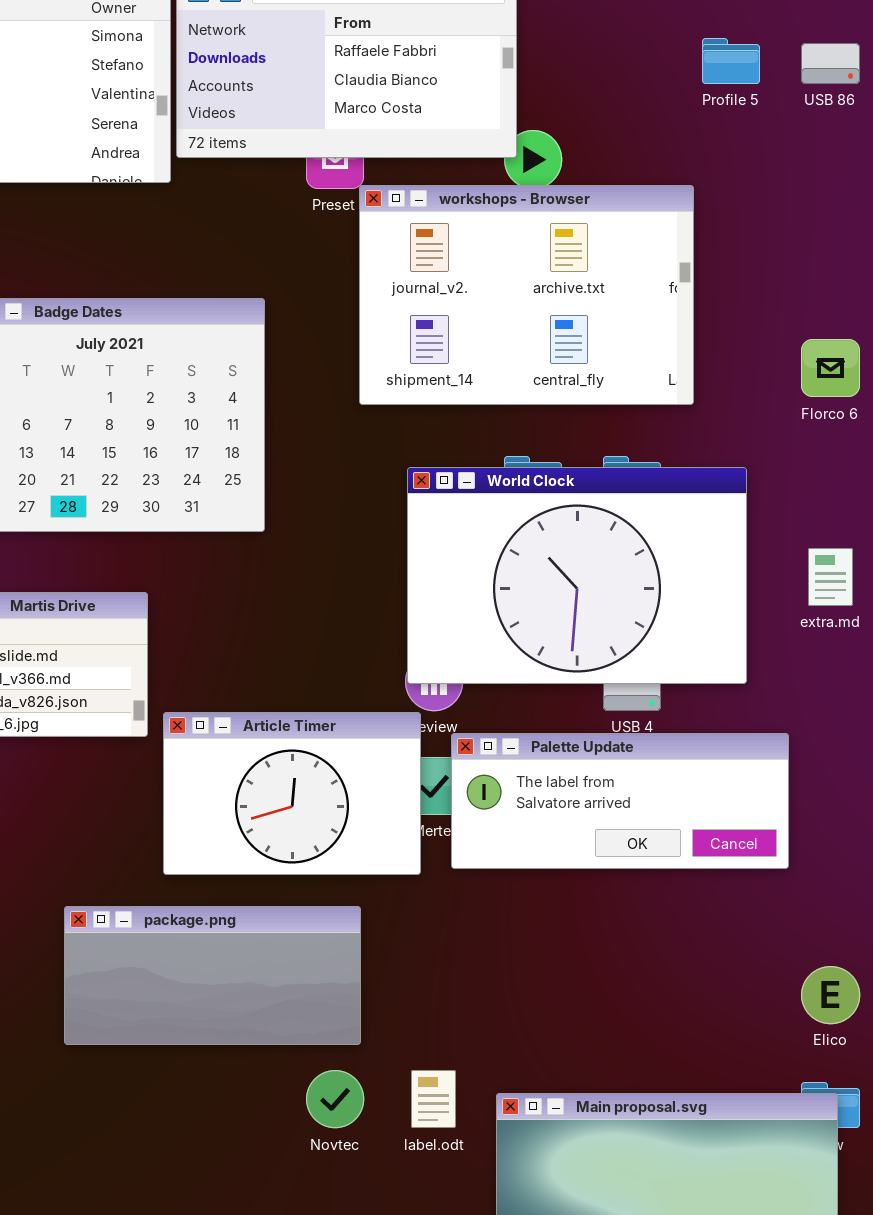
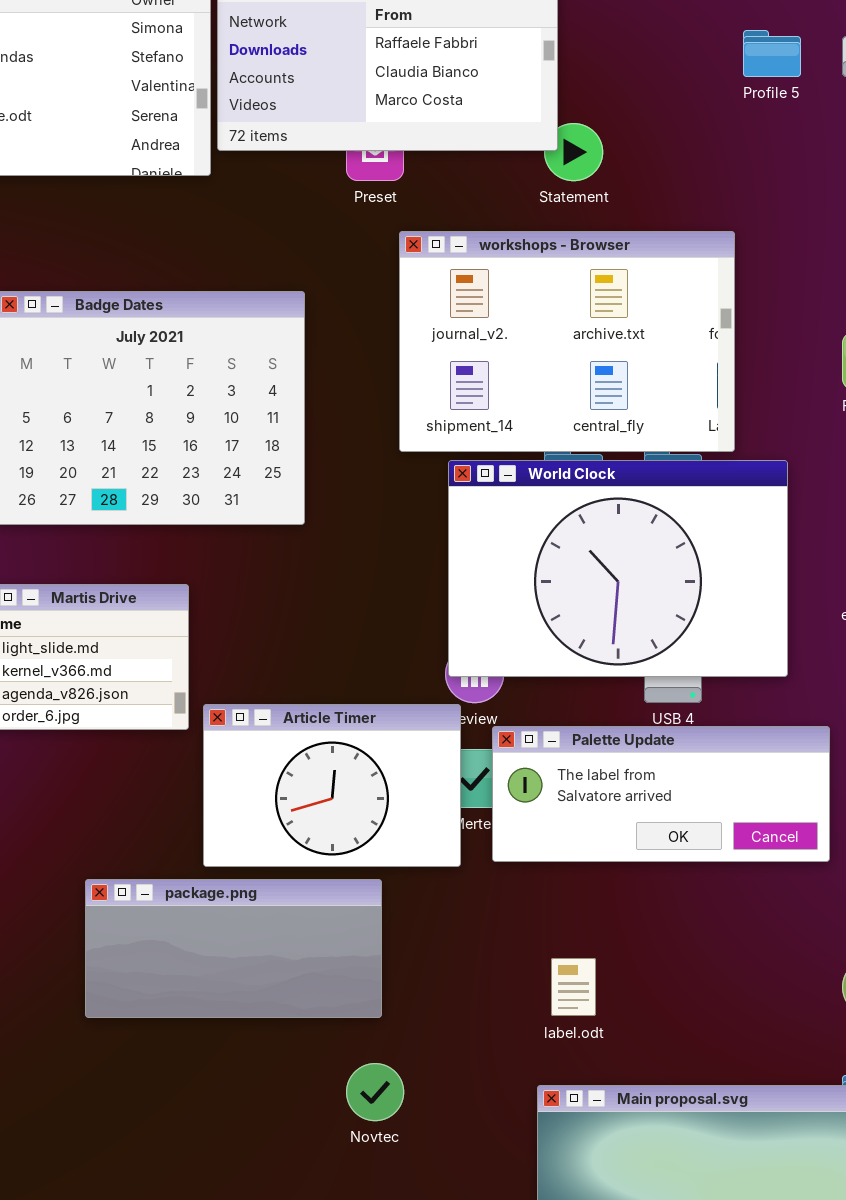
workshops - Browser: [359,185,694,405] -> [399,231,735,452], moved
package.png: [64,906,361,1045] -> [85,879,382,1018], moved
label.odt: [411,1070,456,1128] -> [551,958,596,1016], moved

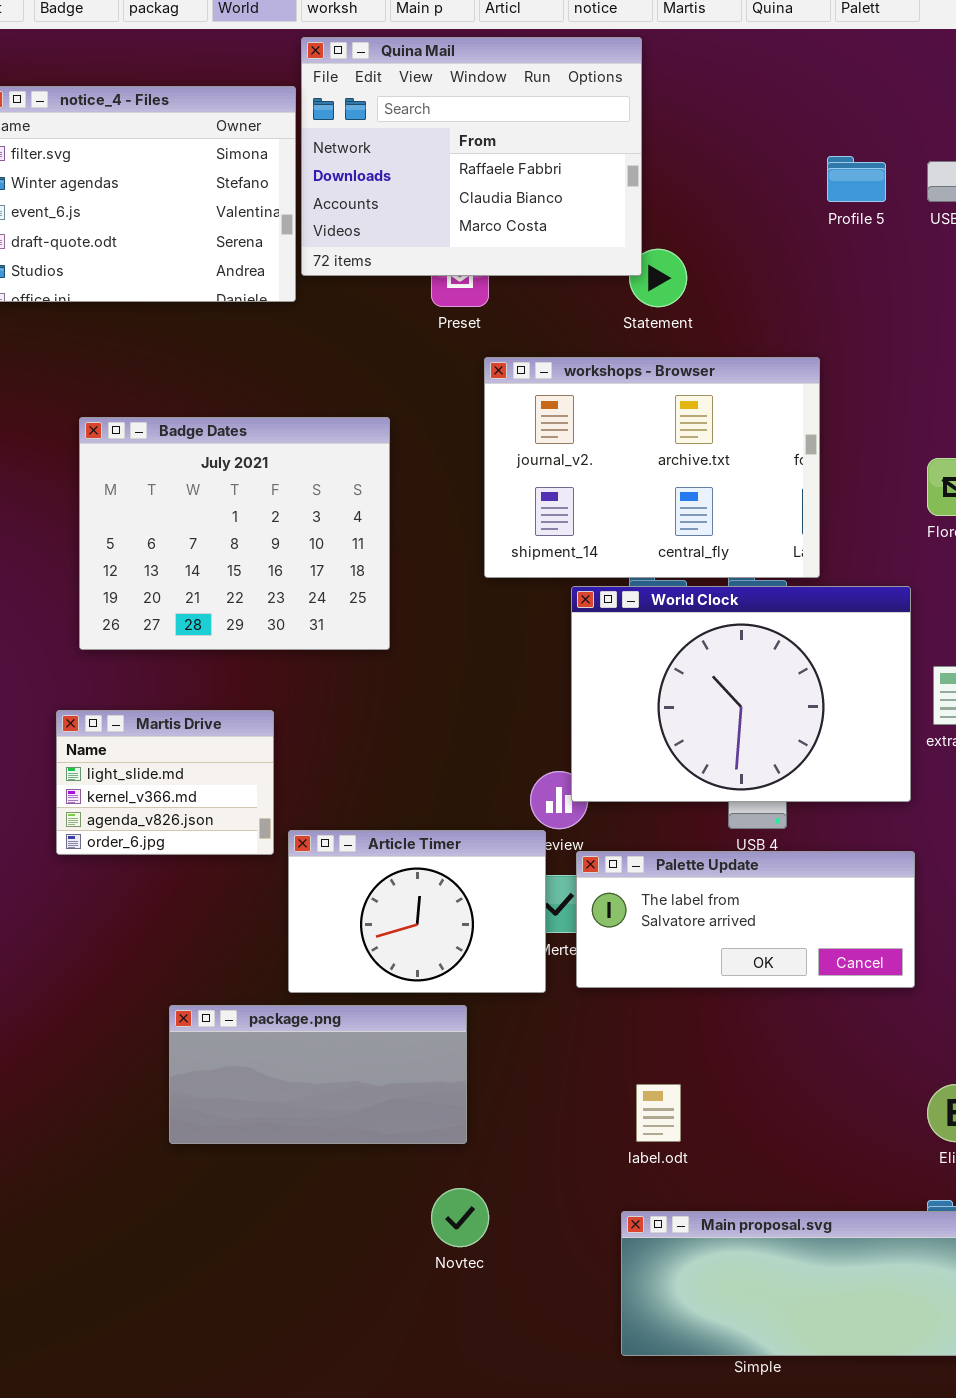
World Clock: [448,460,788,677] -> [571,586,911,802], moved

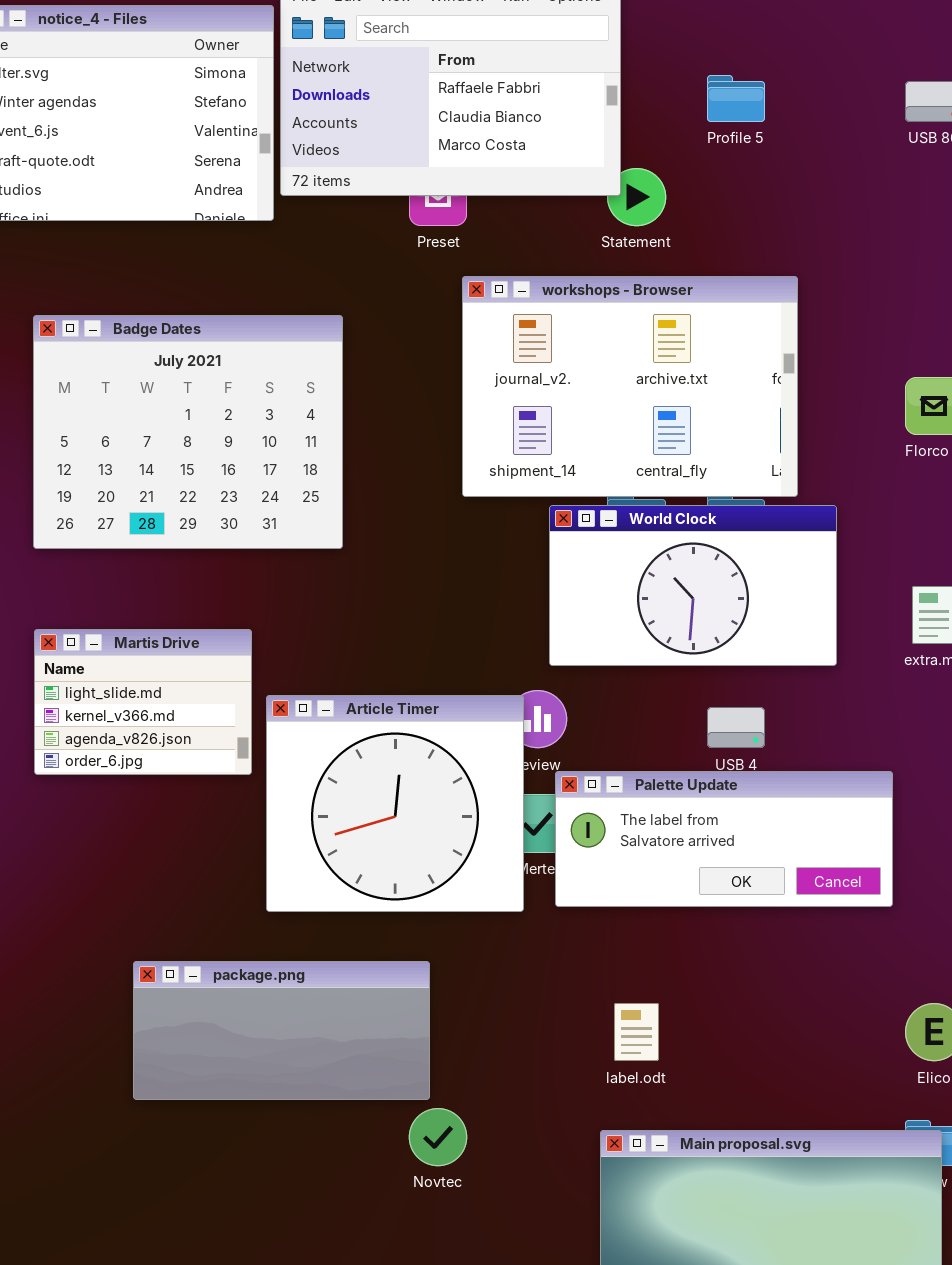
Profile 5: [827,156,886,202] -> [707,75,765,122], moved
Badge Dates: [79,417,390,650] -> [33,315,343,549], moved
World Clock: [571,586,911,802] -> [549,505,837,666], resized
Article Timer: [288,830,546,993] -> [266,695,524,912], resized
package.png: [169,1005,467,1144] -> [133,961,430,1100], moved

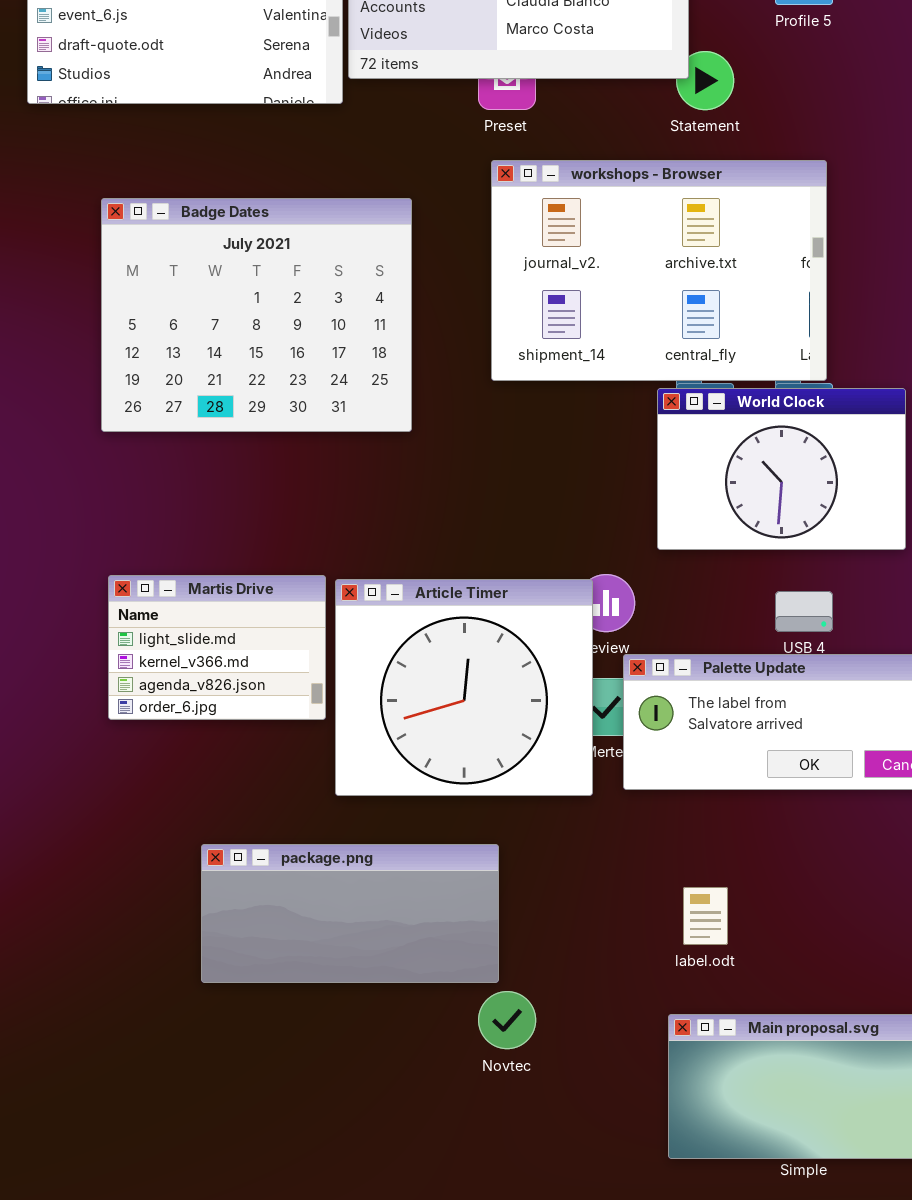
workshops - Browser: [462,276,798,497] -> [491,160,827,381], moved
World Clock: [549,505,837,666] -> [657,388,906,550], resized
Martis Drive: [34,629,252,775] -> [108,575,326,720], moved

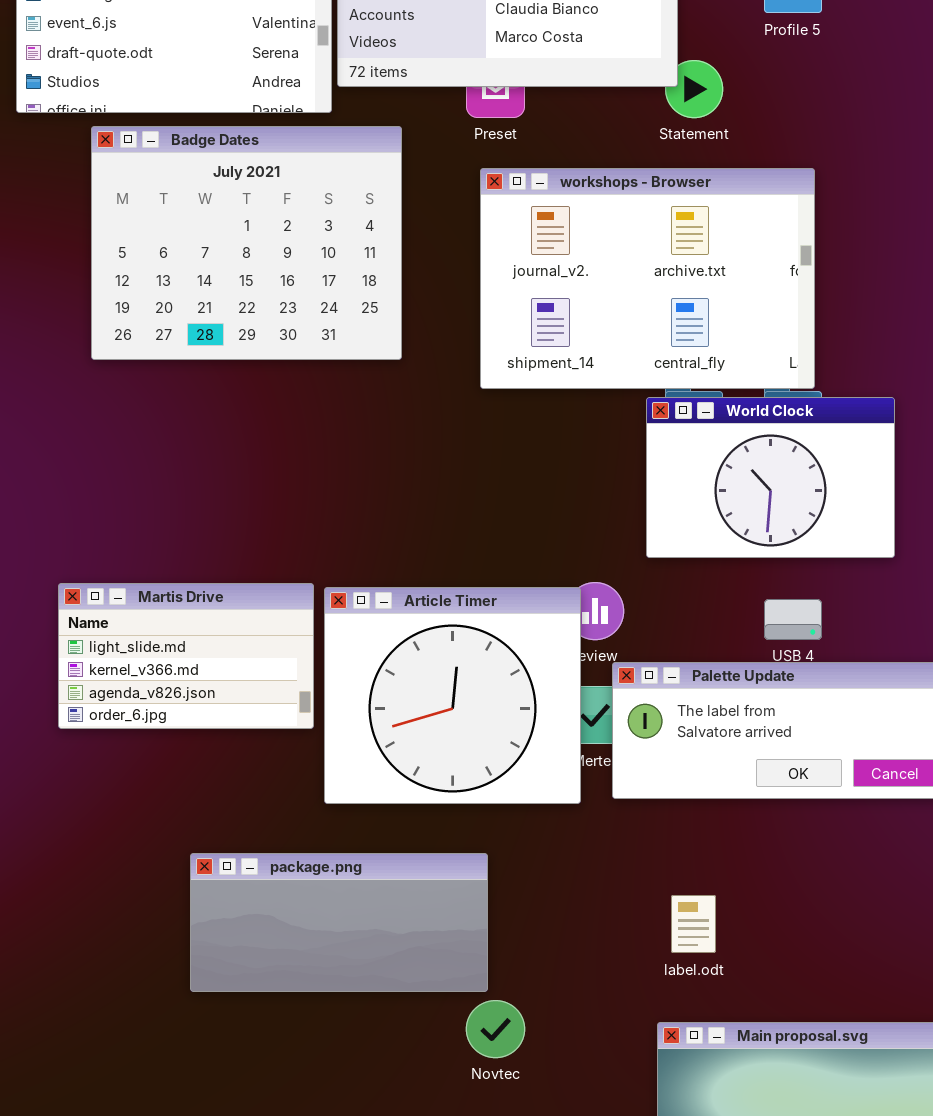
Badge Dates: [101,198,412,432] -> [91,126,402,360], moved
Martis Drive: [108,575,326,720] -> [58,583,314,729], resized

